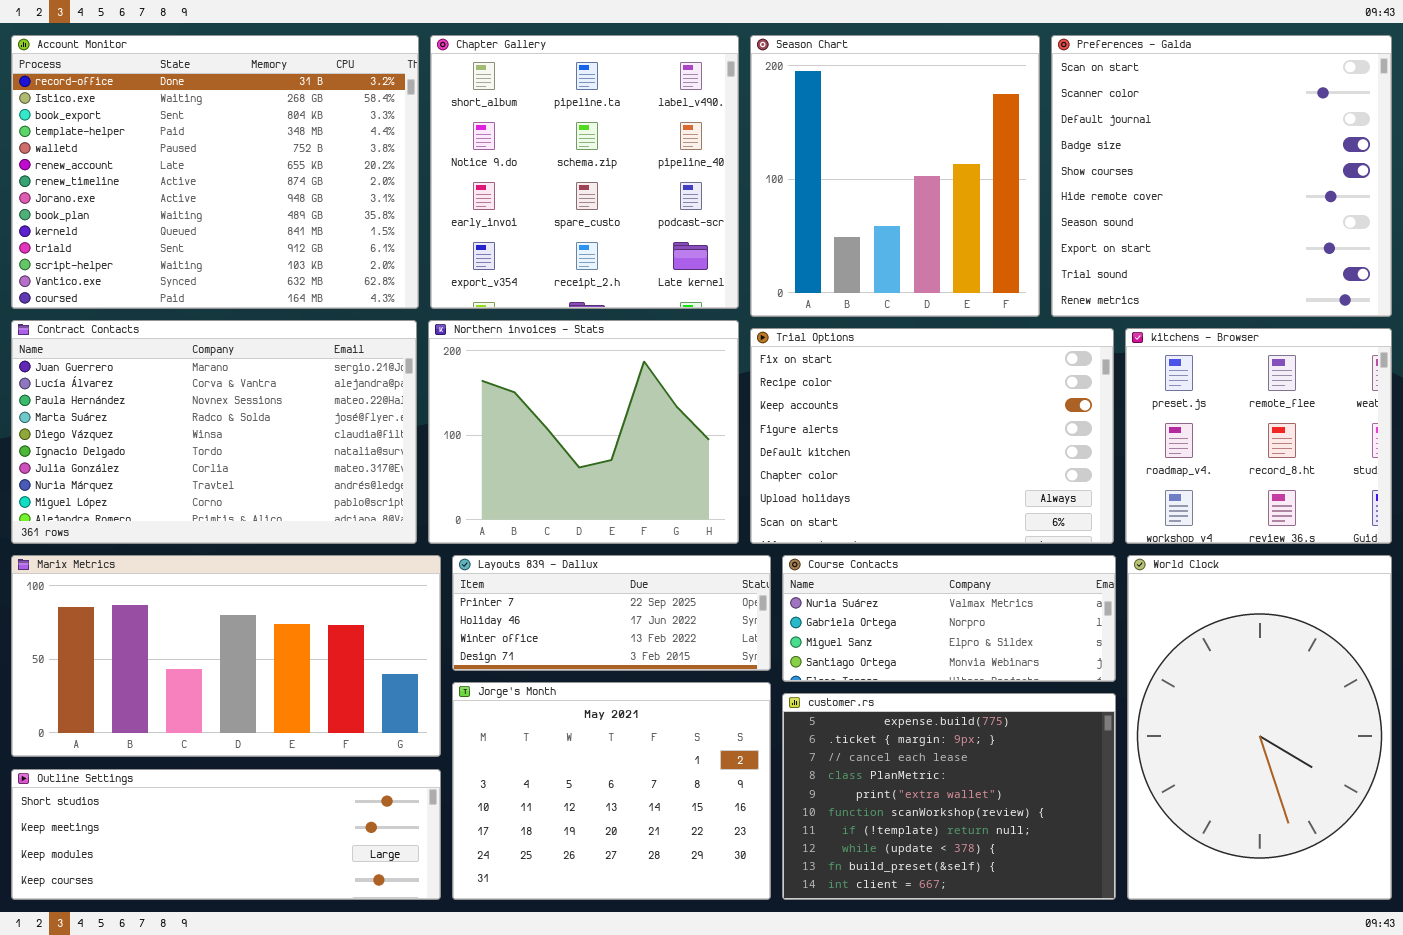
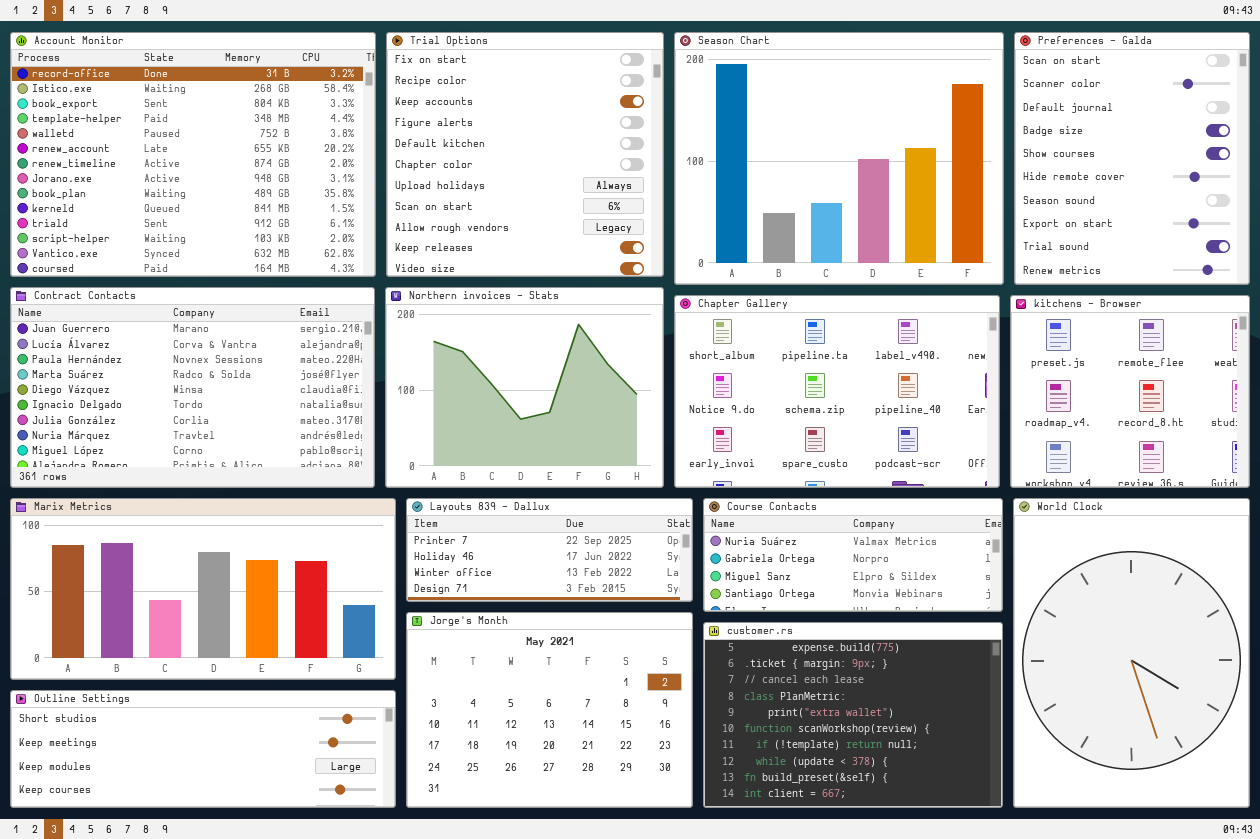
Chapter Gallery: [430,35,739,309] -> [674,295,1000,488], moved, resized
Season Chart: [750,35,1040,317] -> [674,32,1004,285], resized
Preferences - Galda: [1051,35,1392,317] -> [1014,32,1250,285], resized
Trial Options: [750,328,1114,544] -> [386,32,664,277], moved, resized

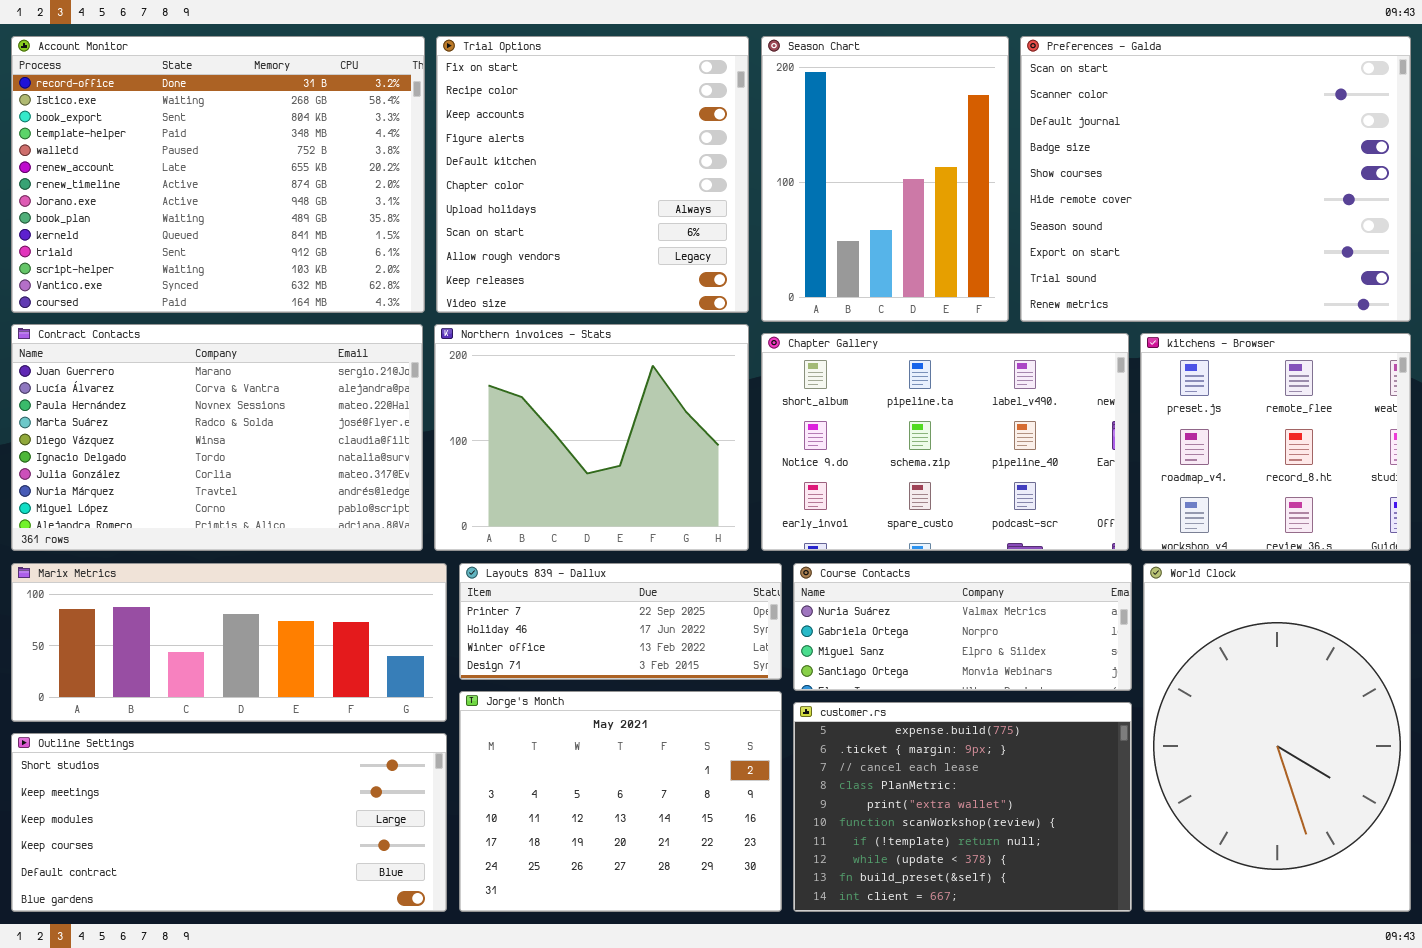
Season Chart: [674,32,1004,285] -> [761,36,1009,322], resized
Preferences - Galda: [1014,32,1250,285] -> [1020,36,1411,322], resized
Marix Metrics: [10,498,396,680] -> [11,563,447,722], resized
Outline Settings: [10,690,396,808] -> [11,733,447,912], resized

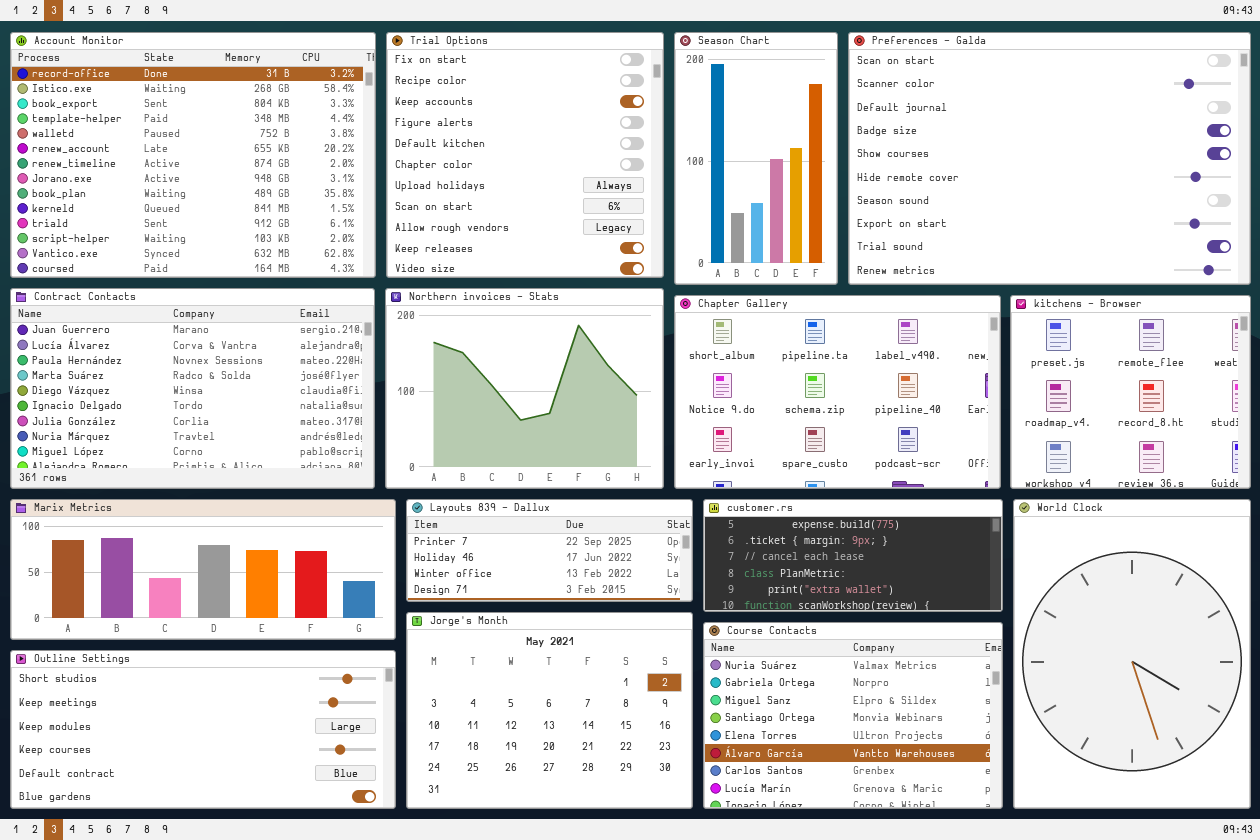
Season Chart: [761,36,1009,322] -> [674,32,838,285], resized
Preferences - Galda: [1020,36,1411,322] -> [848,32,1251,285], resized
Course Contacts: [793,563,1132,691] -> [703,622,1003,809], moved, resized
customer.rs: [793,702,1132,912] -> [703,499,1003,612], moved, resized

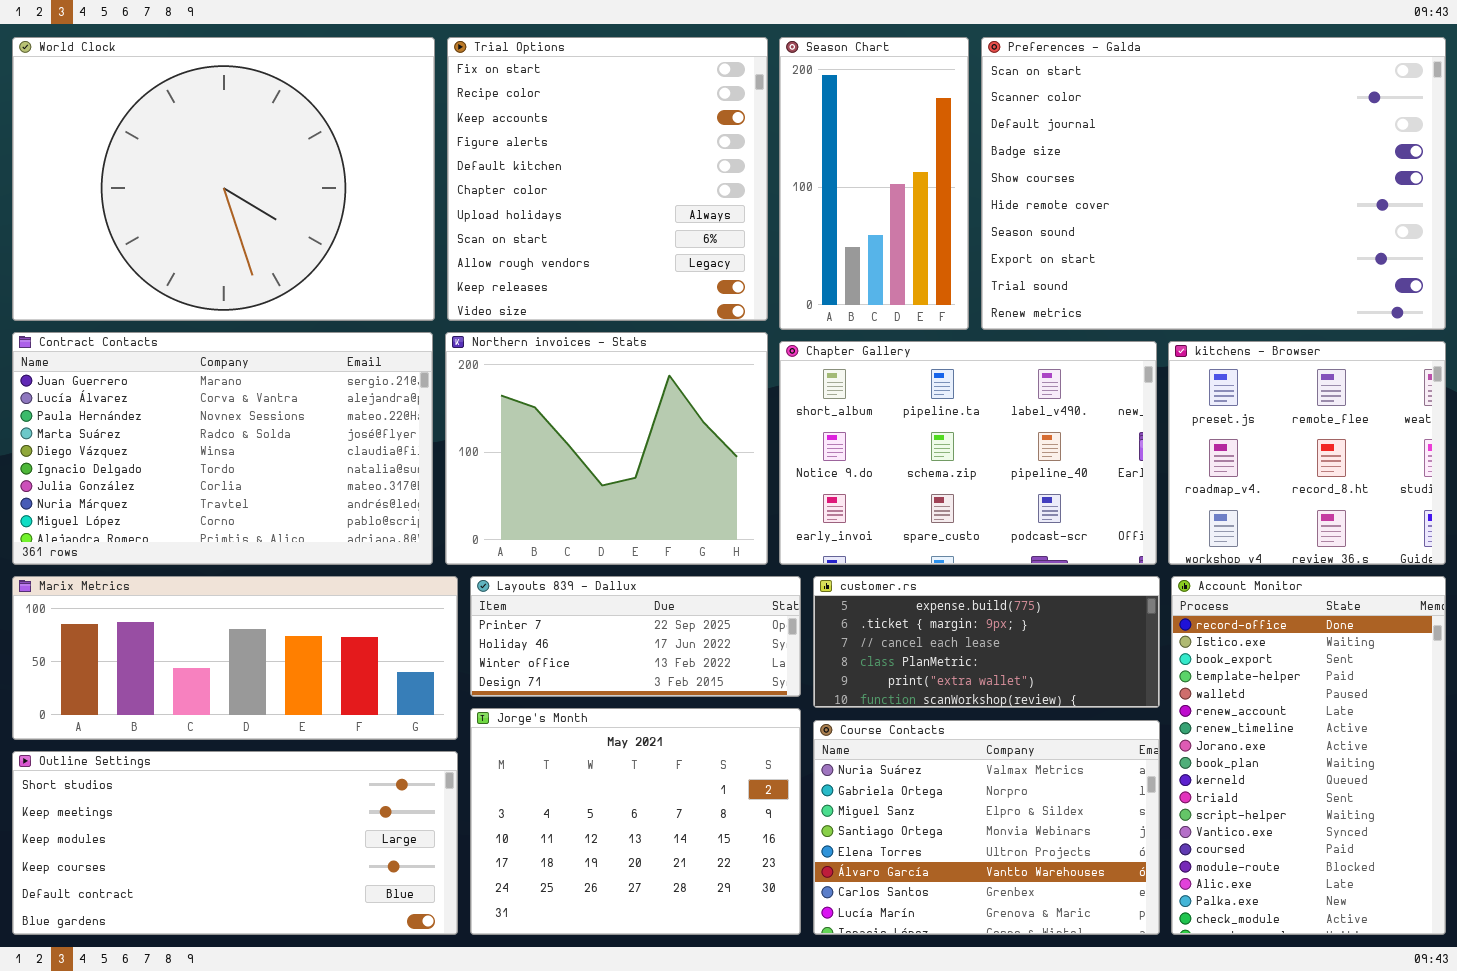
Account Monitor: [10,32,376,278] -> [1171,576,1446,935], moved, resized
World Clock: [1013,499,1251,809] -> [12,37,435,321], moved, resized

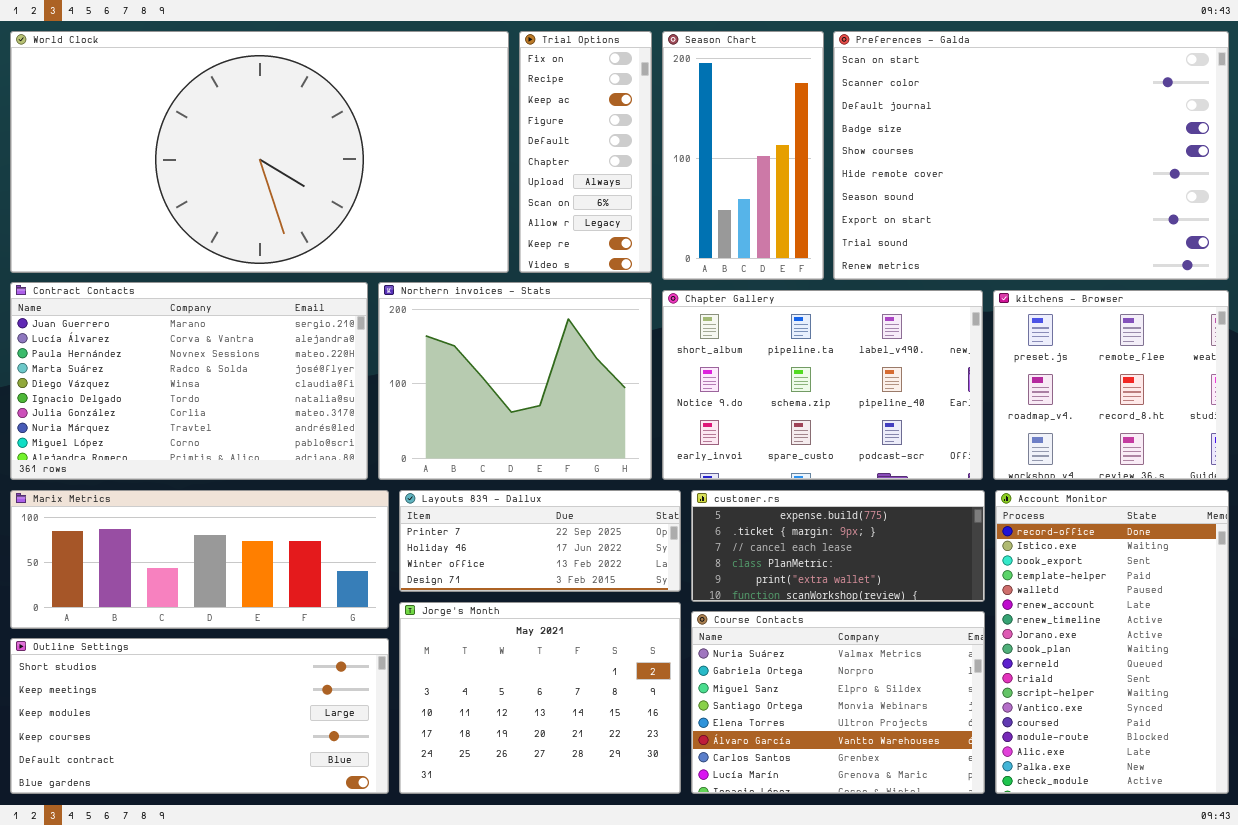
World Clock: [12,37,435,321] -> [10,31,509,273], resized
Trial Options: [447,37,768,321] -> [519,31,652,273], resized

